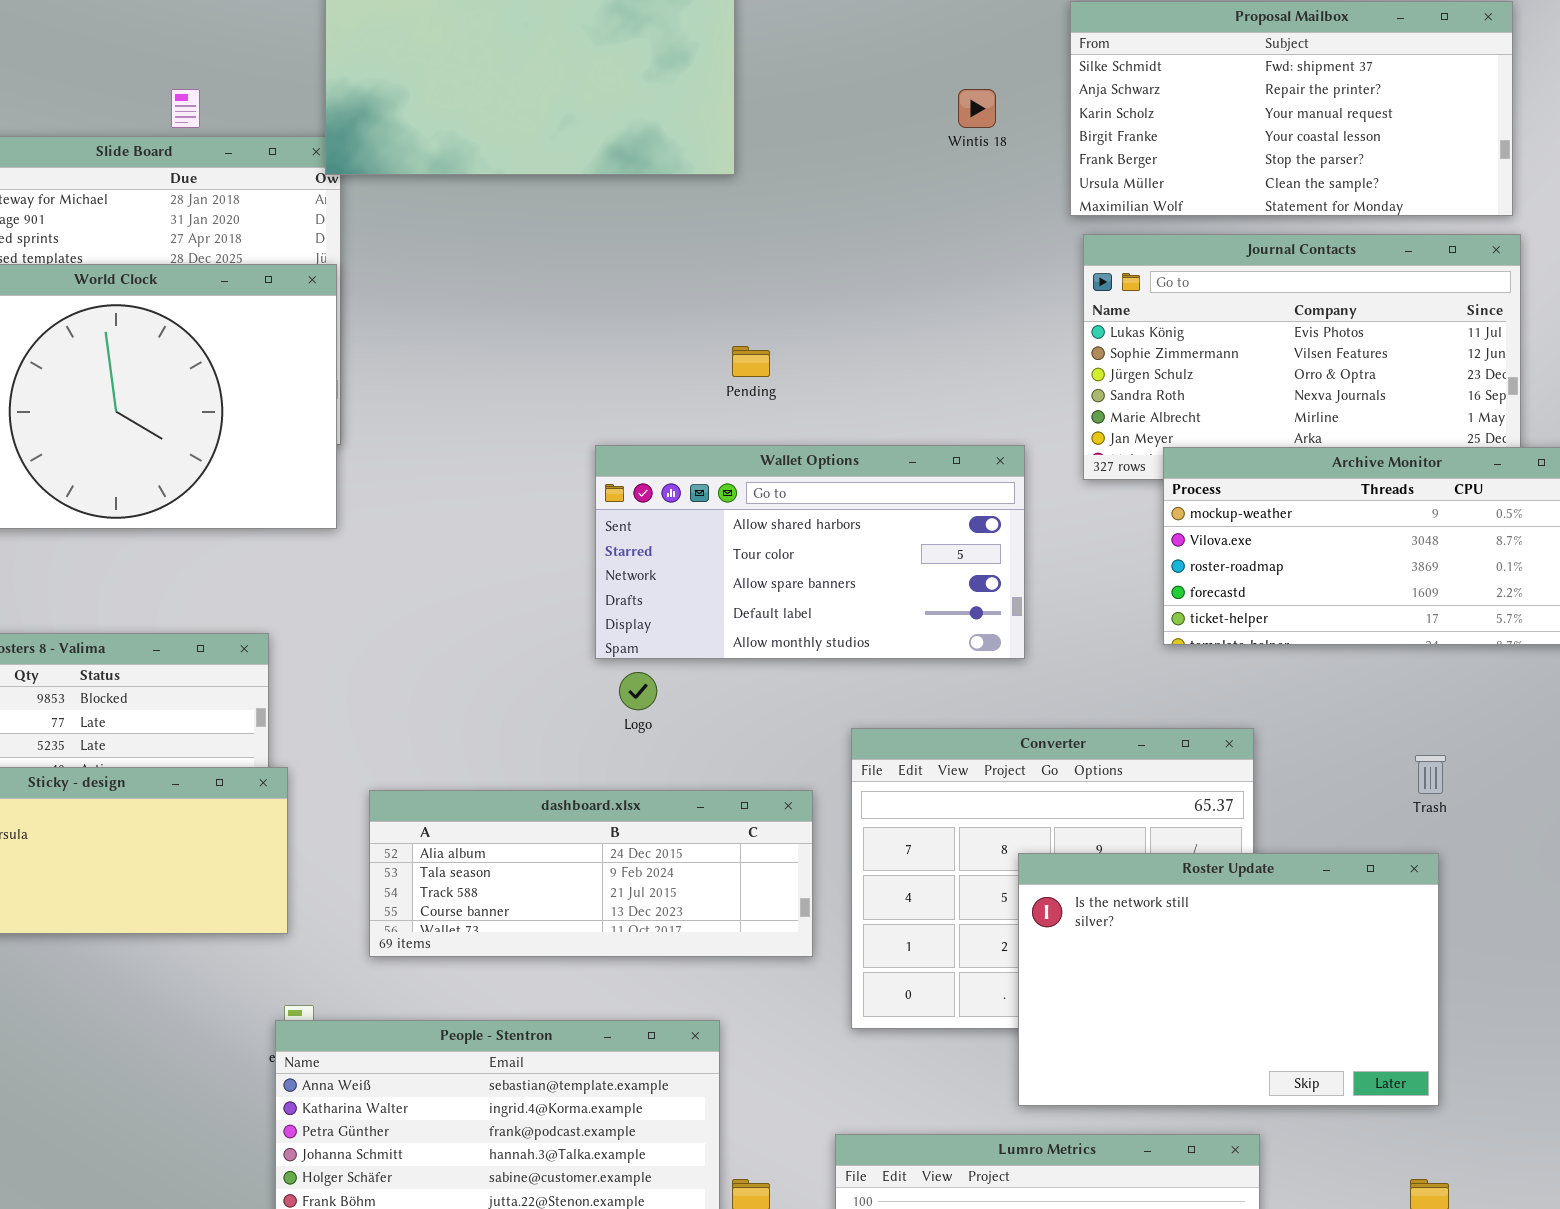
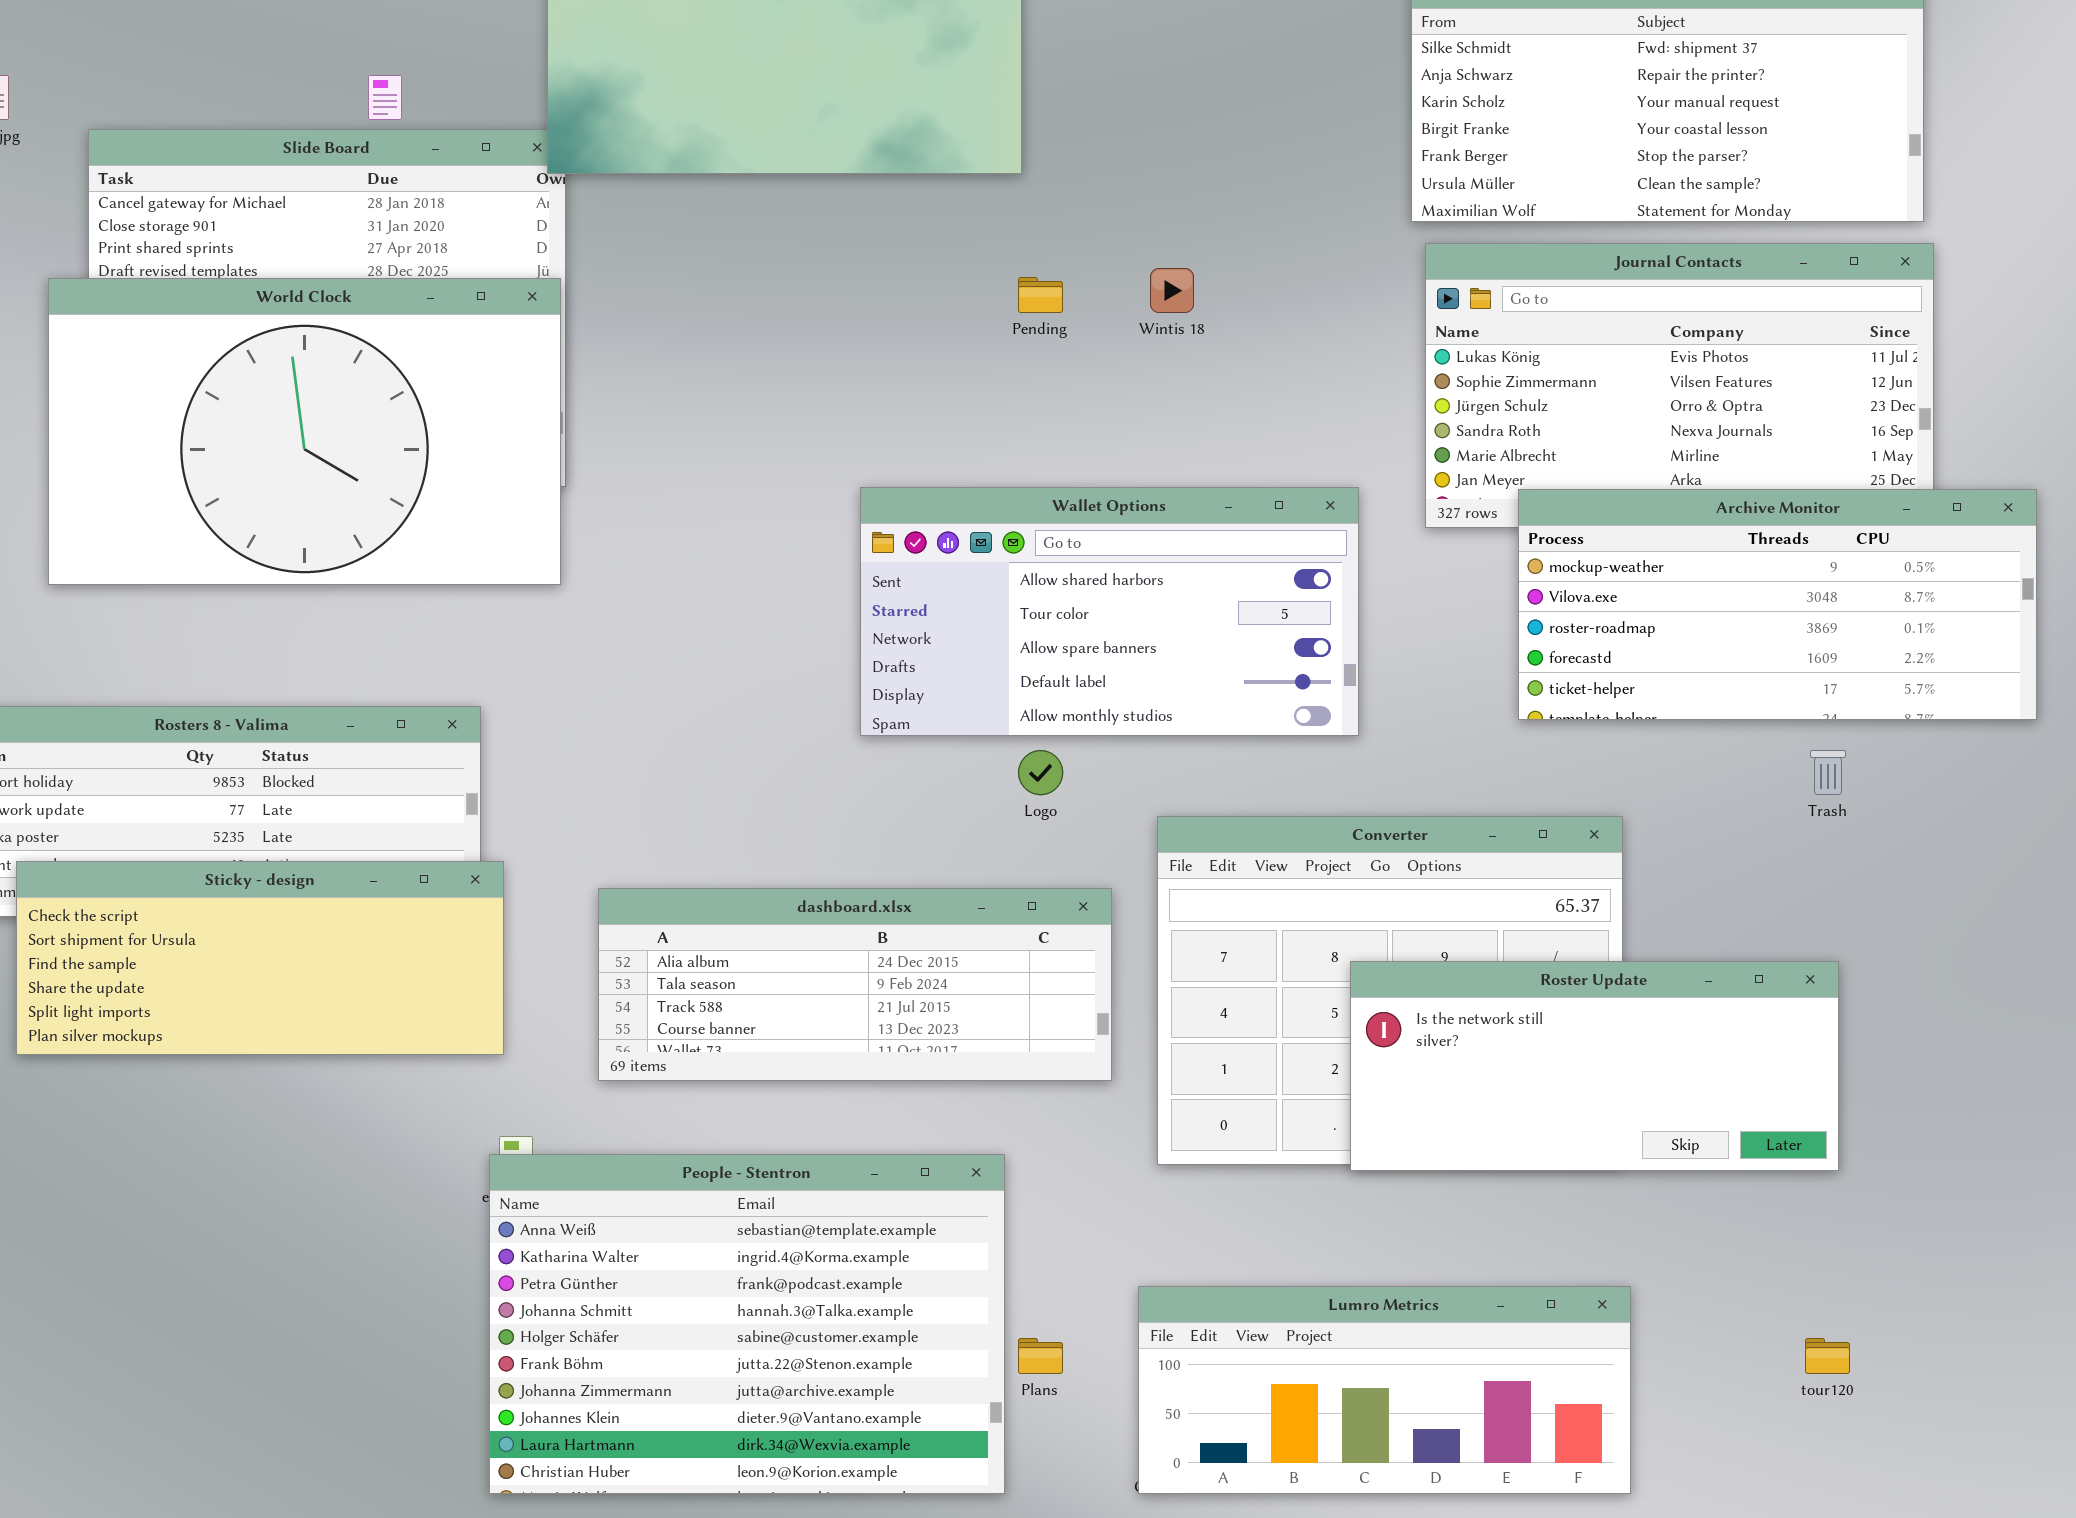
Wintis 18: [958,89,996,128] -> [1150,268,1194,313], moved
Pending: [732,346,770,377] -> [1018,277,1063,313], moved
Logo: [619,672,657,710] -> [1018,750,1063,795], moved
Trash: [1415,755,1446,794] -> [1810,750,1846,795], moved
Roster Update: [1018,853,1439,1106] -> [1350,961,1839,1171], resized

